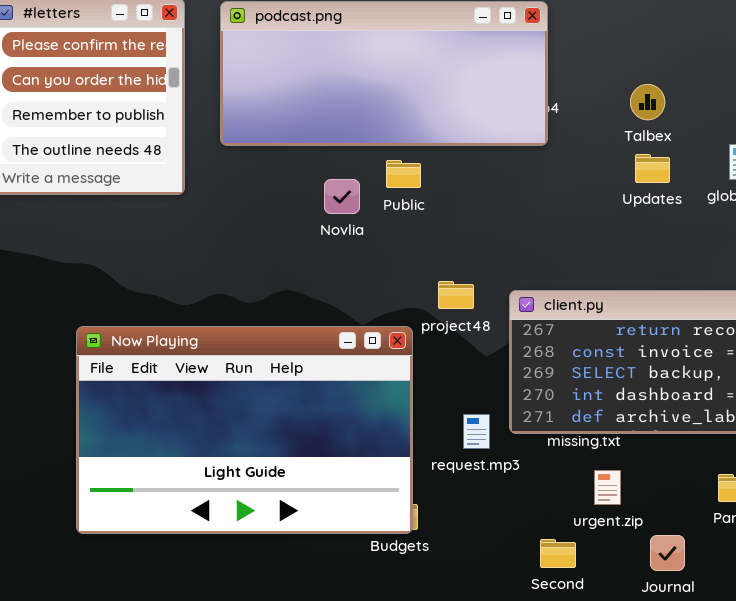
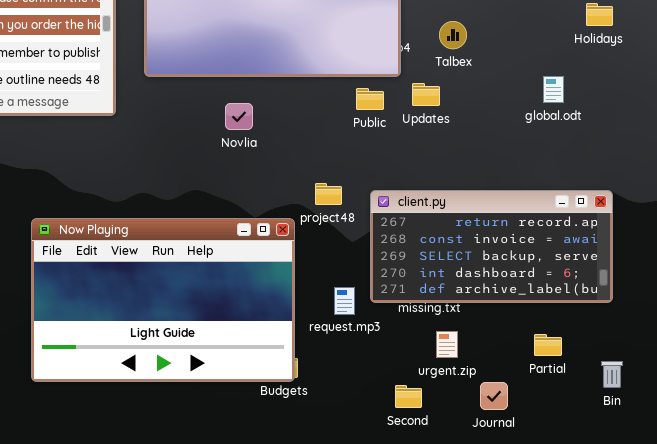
Talbex: [630,84,665,120] -> [439,21,467,49], moved
Updates: [635,154,670,183] -> [412,83,440,106], moved
Public: [386,160,421,188] -> [356,88,384,110], moved

